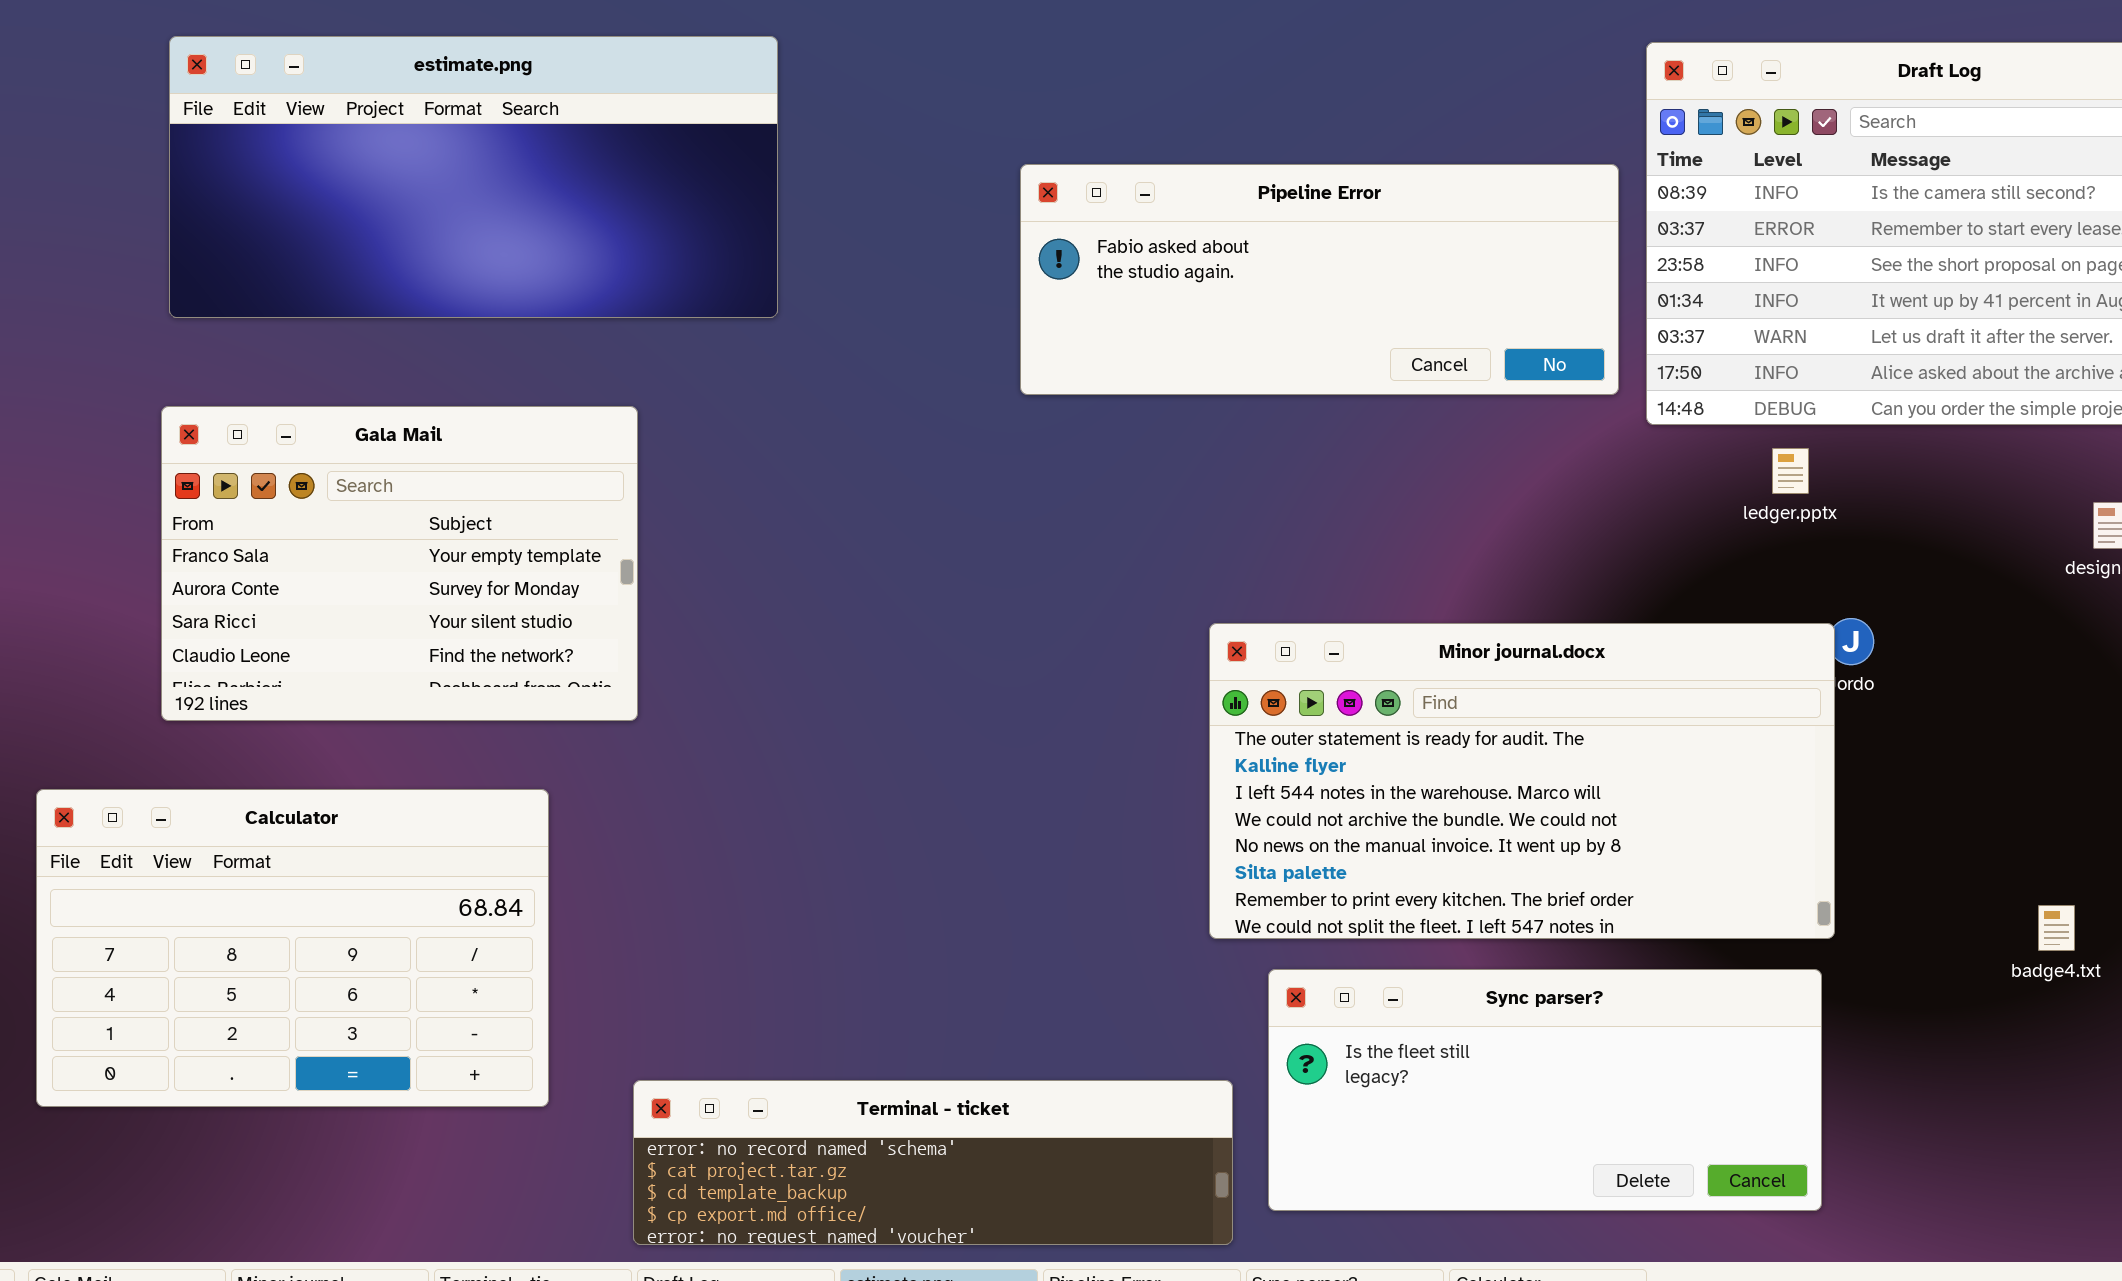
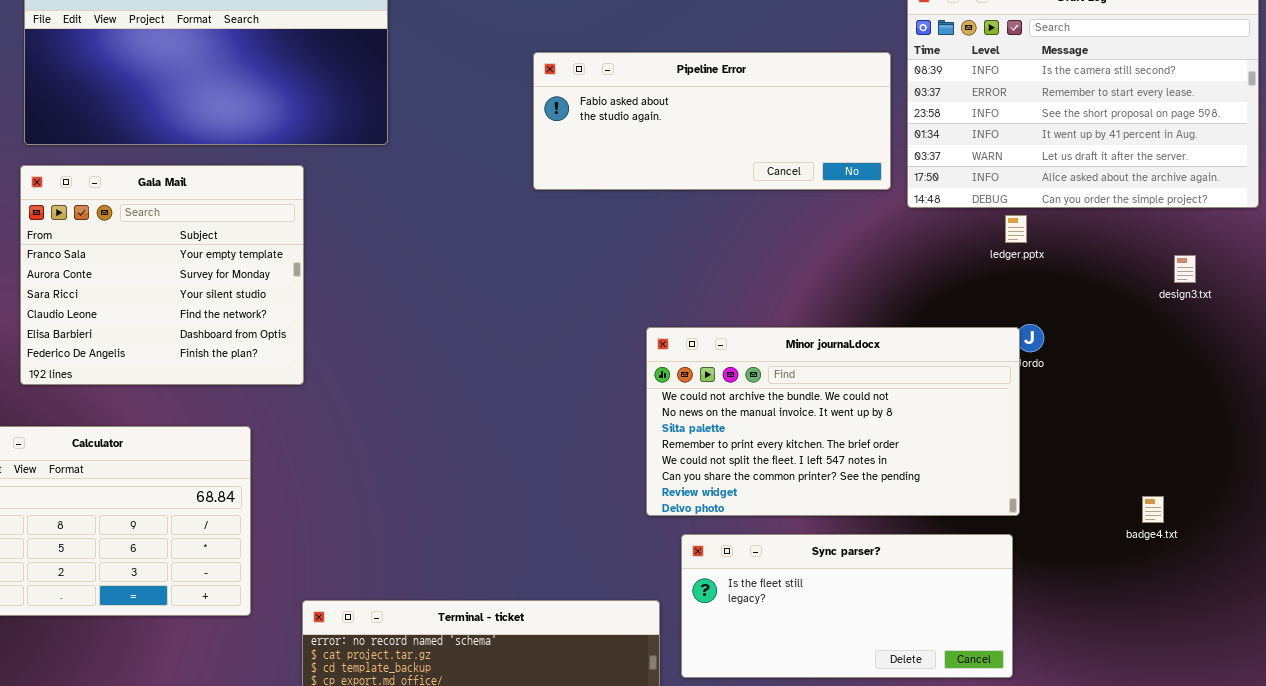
Gala Mail: [161,406,638,721] -> [20,165,304,385], resized
ledger.pptx: [1772,448,1809,494] -> [1005,215,1027,243], moved
Minor journal.docx: [1209,623,1835,939] -> [646,327,1020,516], scrolled down 3 rows

